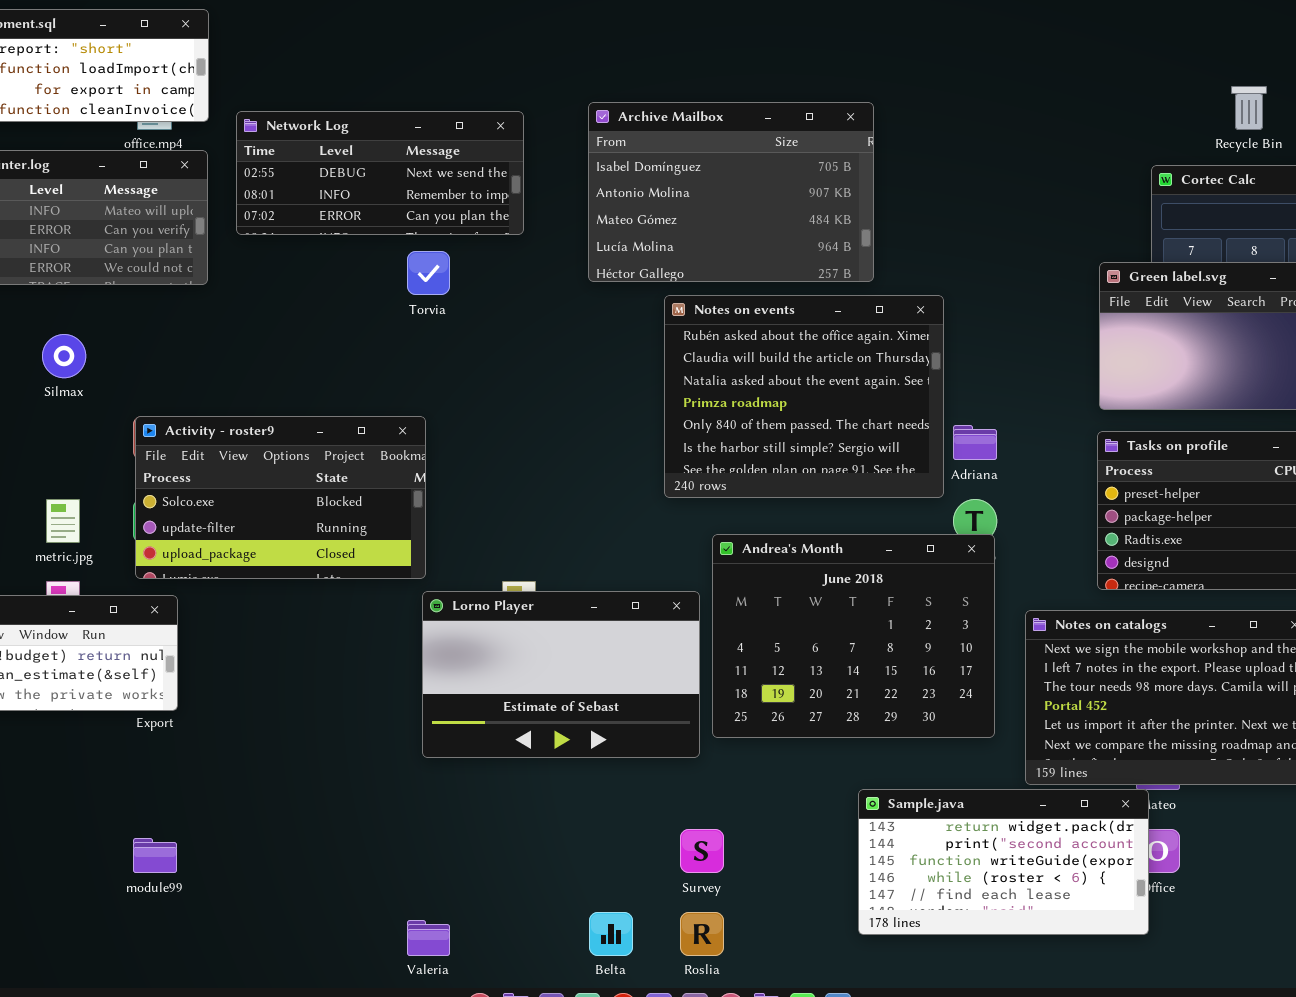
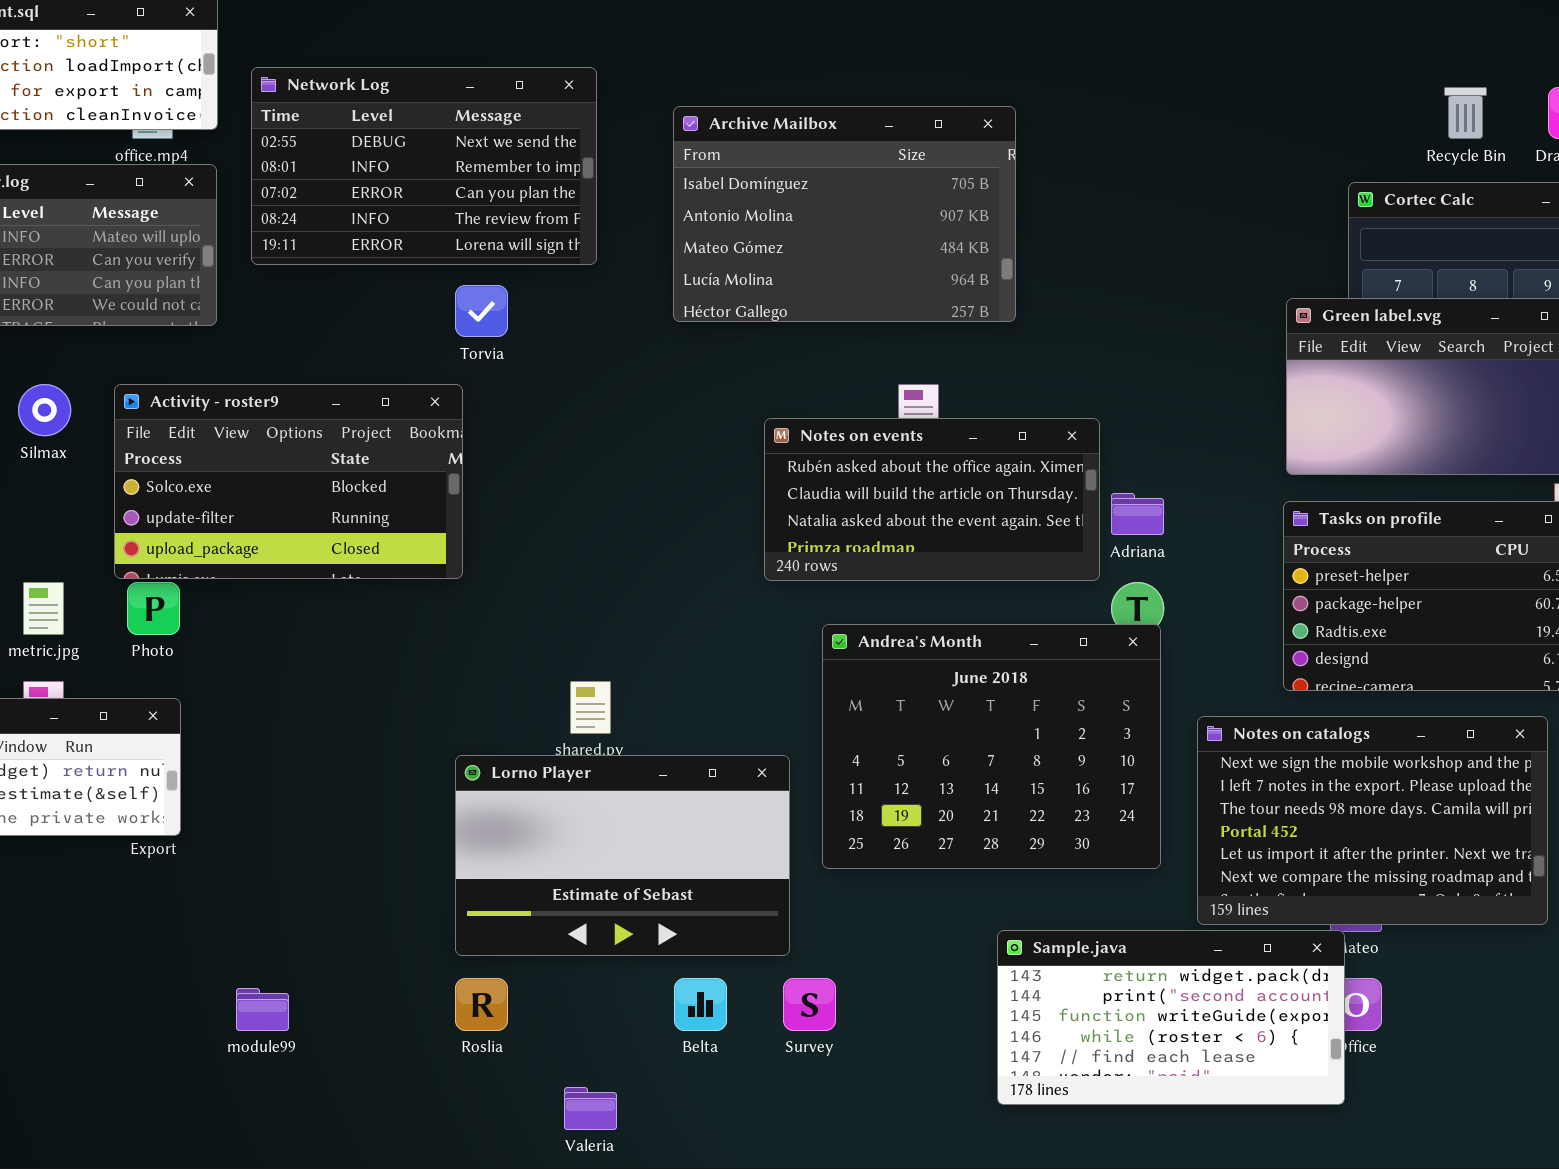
Network Log: [236,111,524,235] -> [251,67,597,265], resized
Notes on events: [664,295,944,498] -> [764,418,1100,581], resized
Activity - roster9: [135,416,426,579] -> [114,384,463,579], moved
Lorno Player: [422,591,700,758] -> [455,755,790,956], moved
module99: [133,838,177,873] -> [236,988,289,1031], moved
Belta: [589,912,633,956] -> [674,978,727,1031], moved
Roslia: [680,912,724,956] -> [455,978,508,1031], moved
Valeria: [407,920,450,956] -> [564,1087,617,1130], moved

